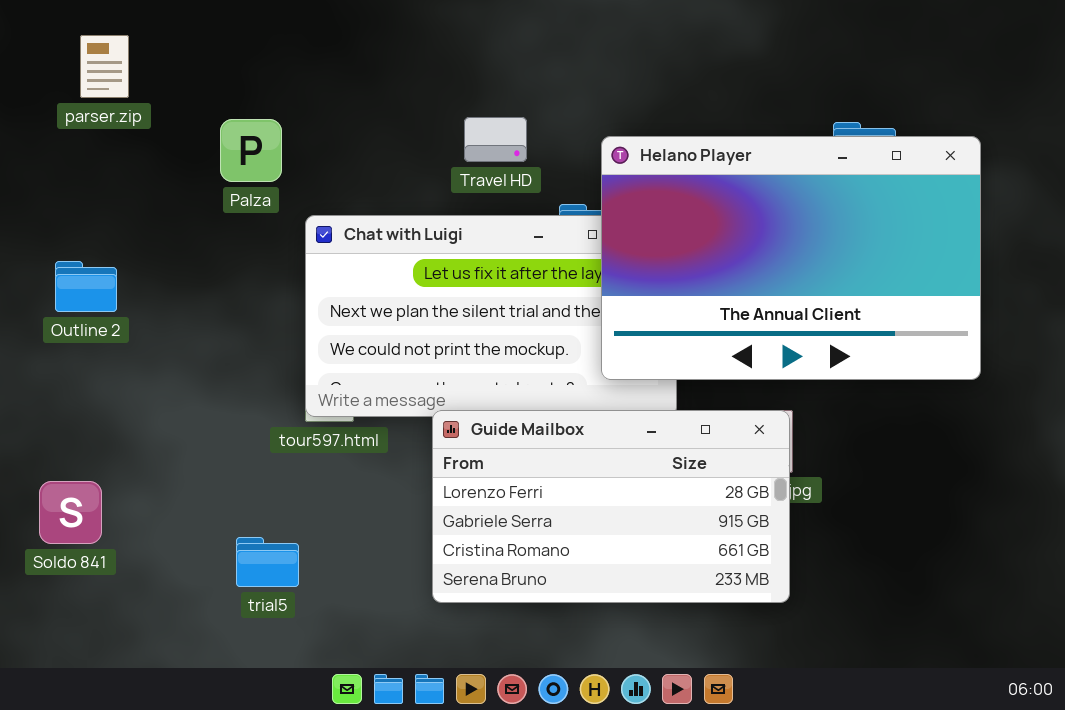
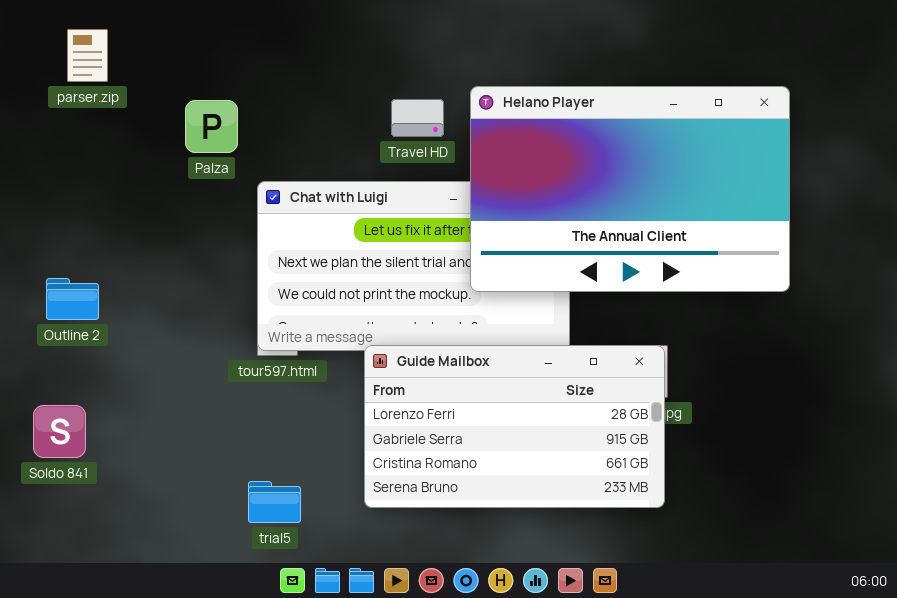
Helano Player: [601,136,981,380] -> [470,86,790,292], moved
Outline 2: [55,261,117,312] -> [46,278,99,320], moved
trial5: [236,537,299,587] -> [248,481,301,523], moved

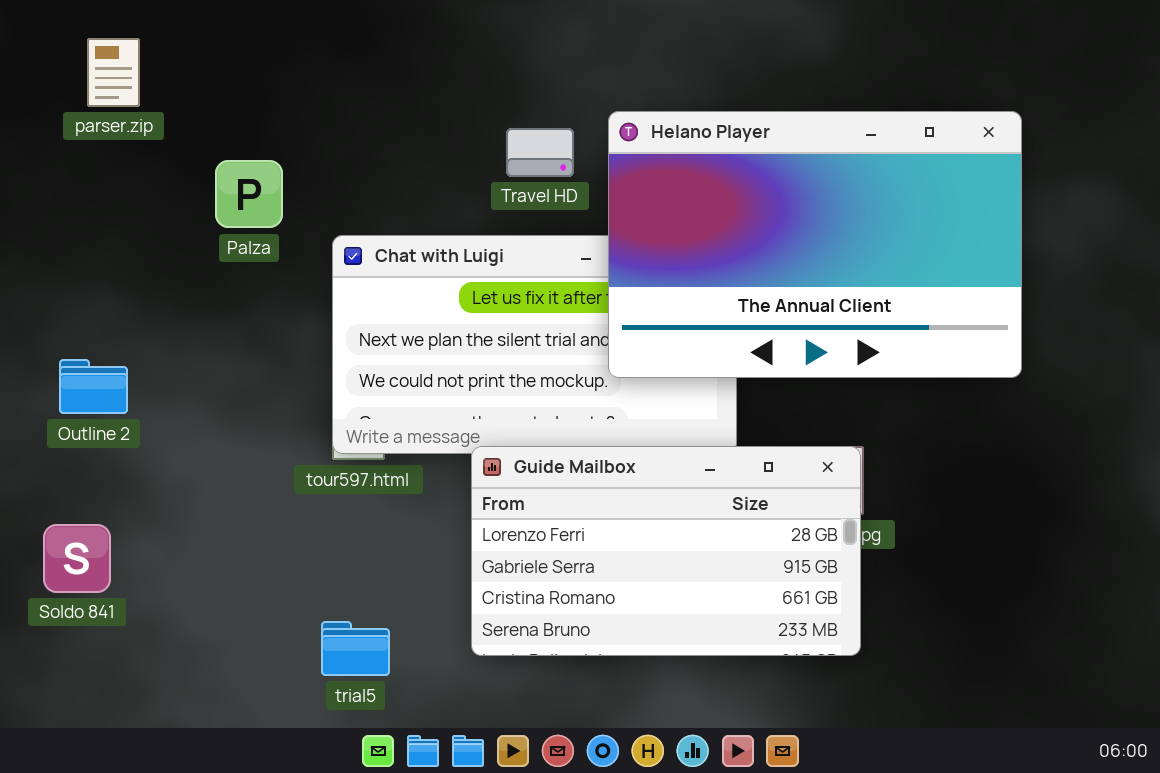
Palza: [185,100,238,153] -> [215,160,283,228], moved

